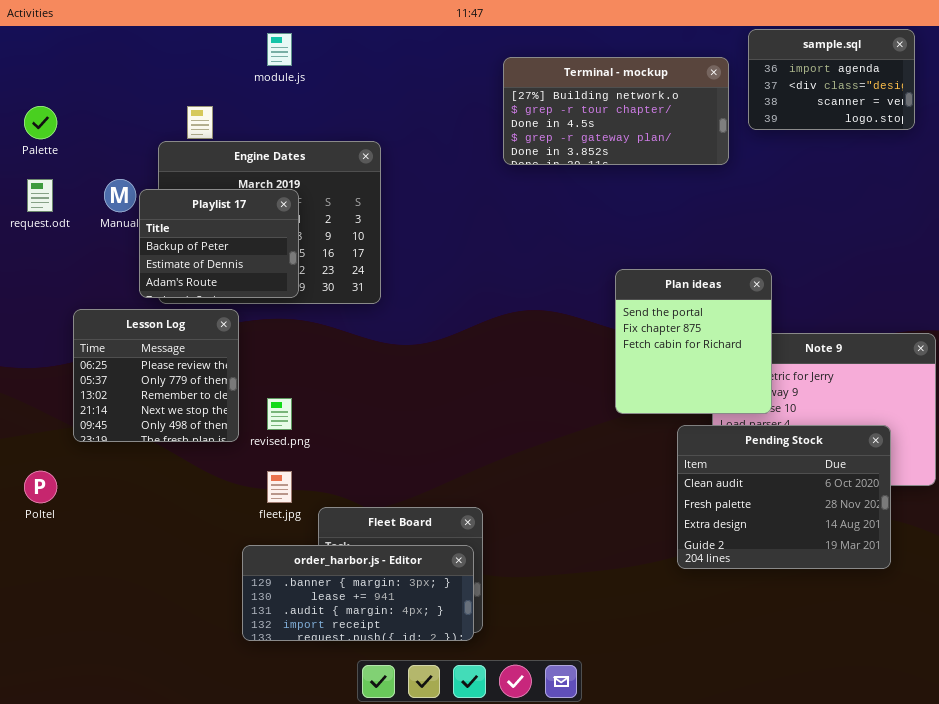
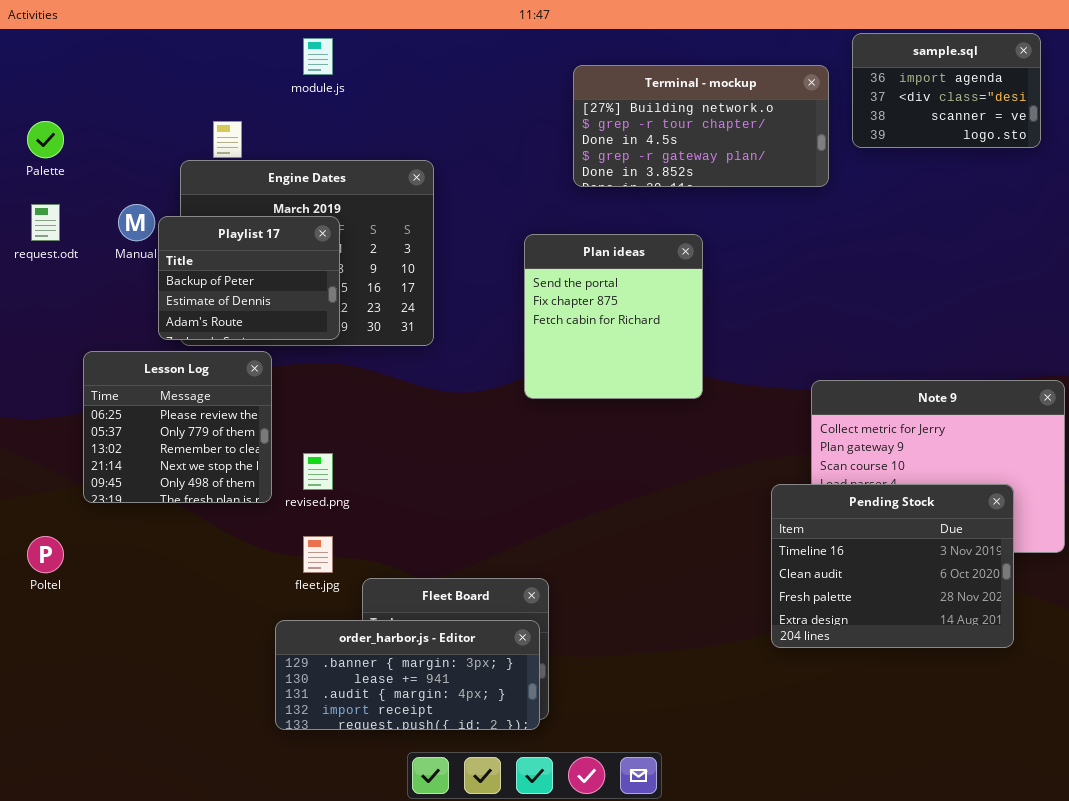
Plan ideas: [615,269,772,414] -> [524,234,703,399], moved
Pending Stock: [677,425,891,569] -> [771,484,1014,648], scrolled up 1 row

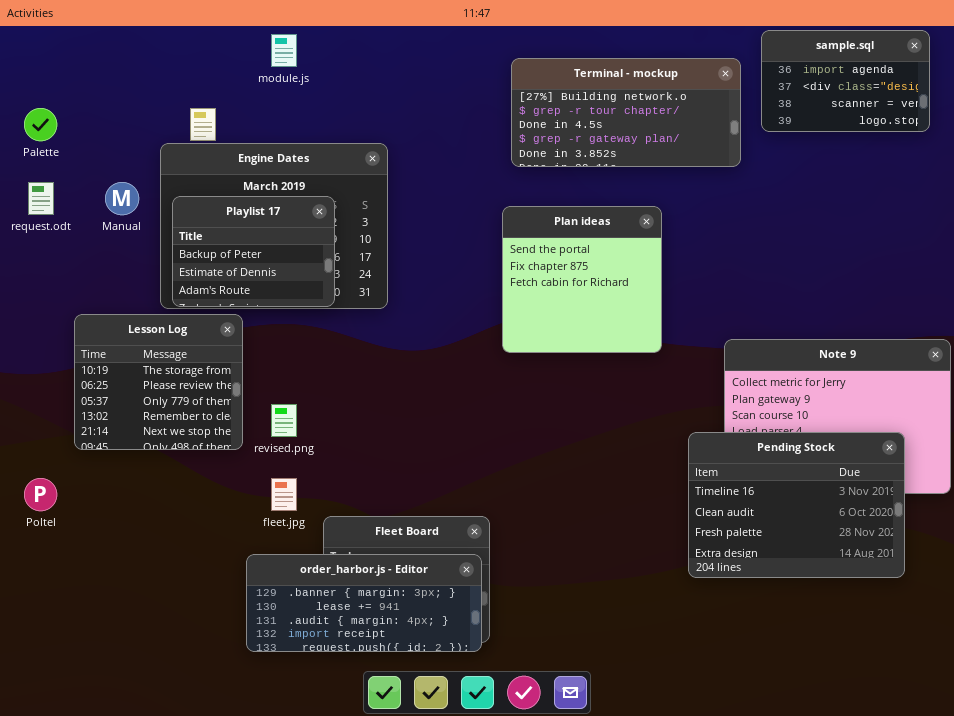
Playlist 17: [158,216,340,340] -> [172,196,335,307], moved
Plan ideas: [524,234,703,399] -> [502,206,662,353], moved
Lesson Log: [83,351,272,503] -> [74,314,243,450], scrolled up 1 row

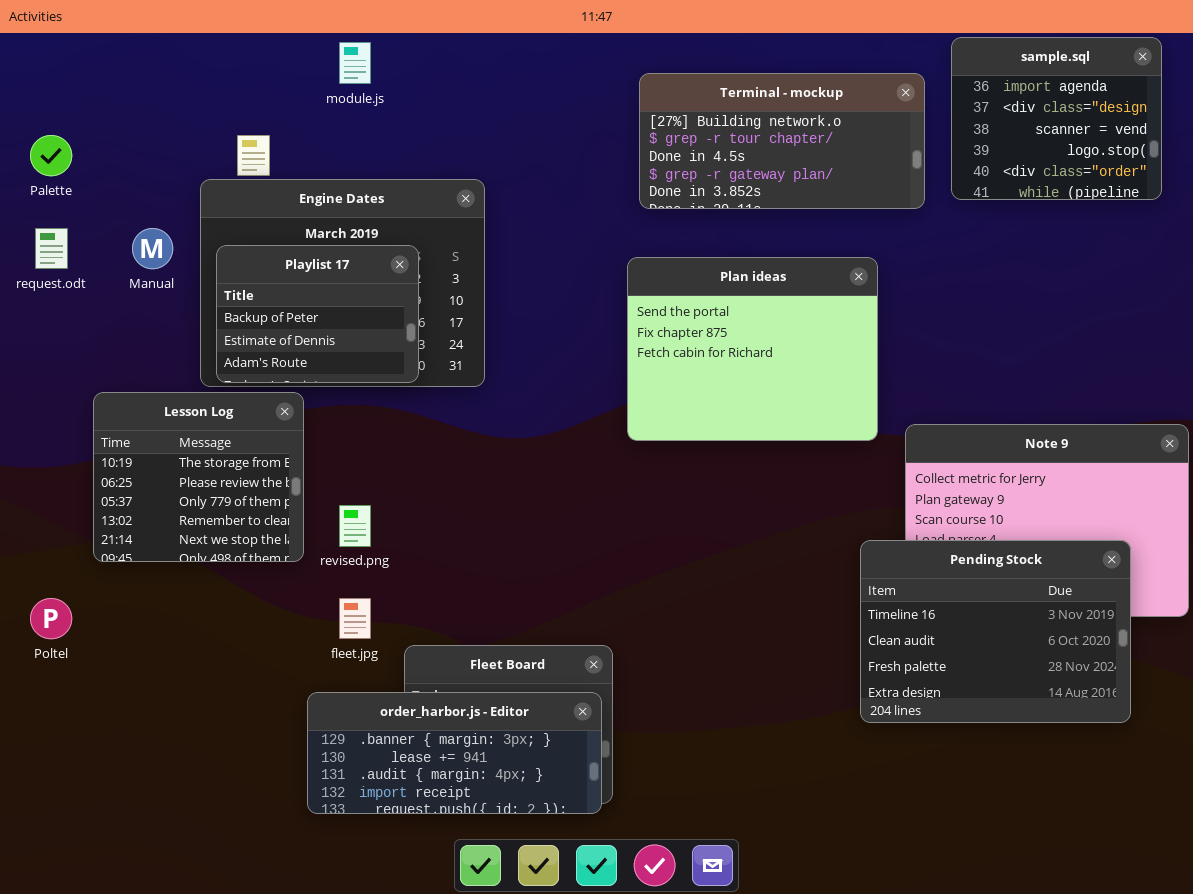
sample.sql: [761,30,930,132] -> [951,37,1162,200], resized
Plan ideas: [502,206,662,353] -> [627,257,878,441], resized

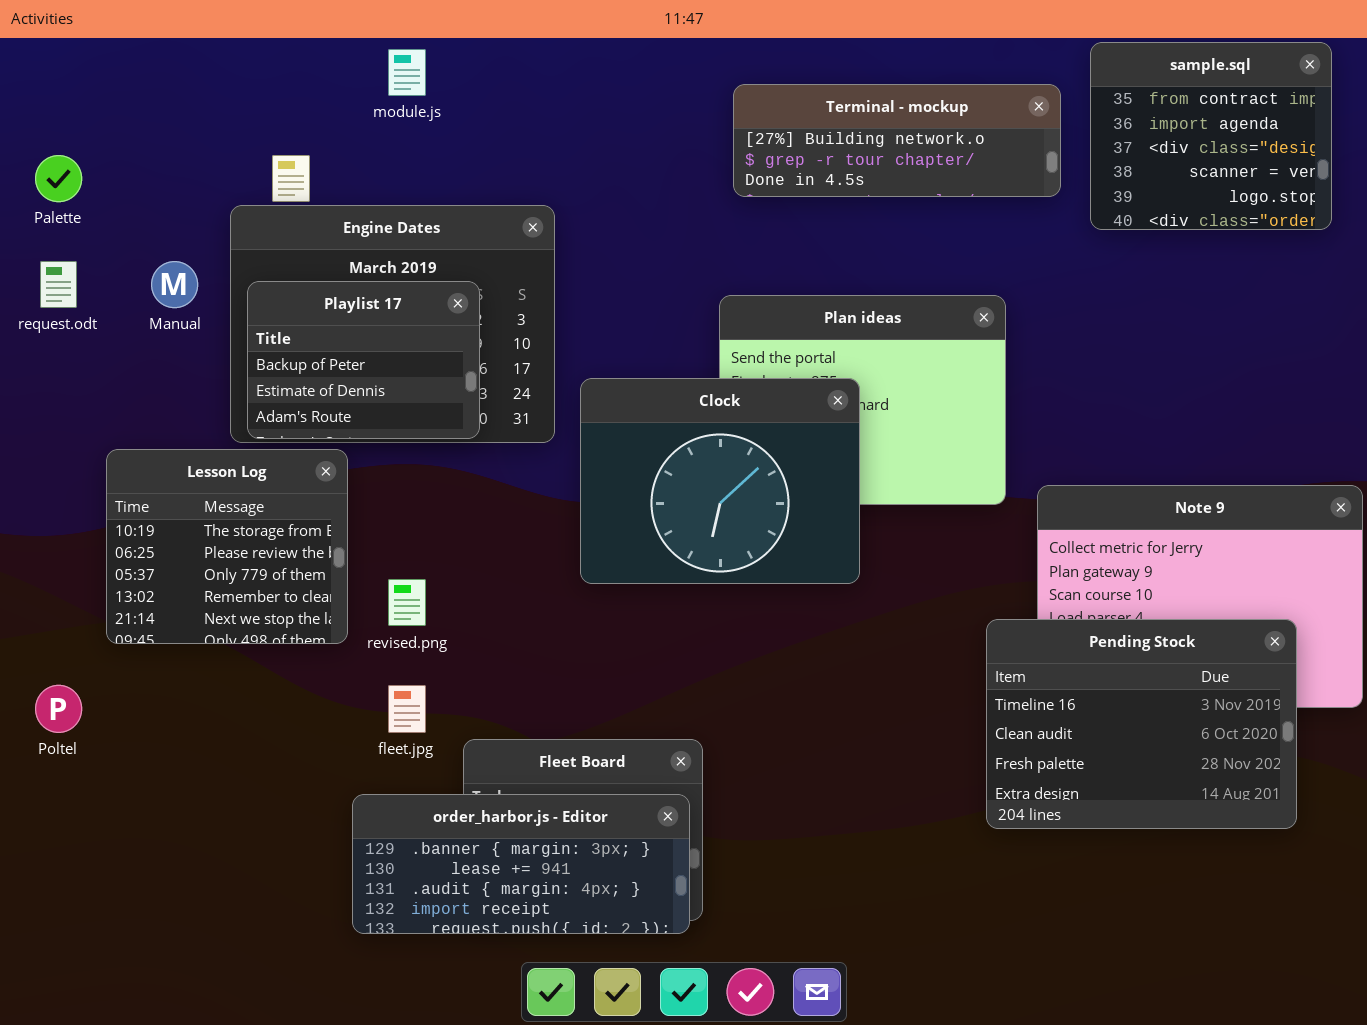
sample.sql: [951,37,1162,200] -> [1090,42,1332,230], scrolled up 1 row
Terminal - mockup: [639,73,925,209] -> [733,84,1061,197], resized
Clock: none -> [580,378,860,584], opened

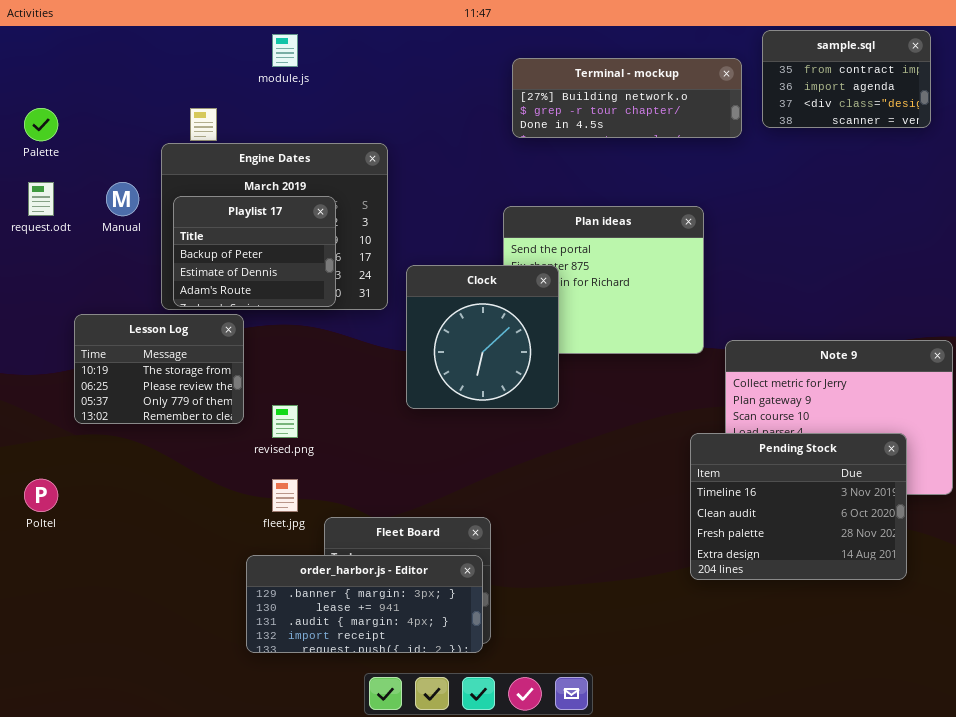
sample.sql: [1090,42,1332,230] -> [762,30,931,128], resized
Clock: [580,378,860,584] -> [406,265,559,409], resized
Lesson Log: [106,449,348,644] -> [74,314,244,424], resized

